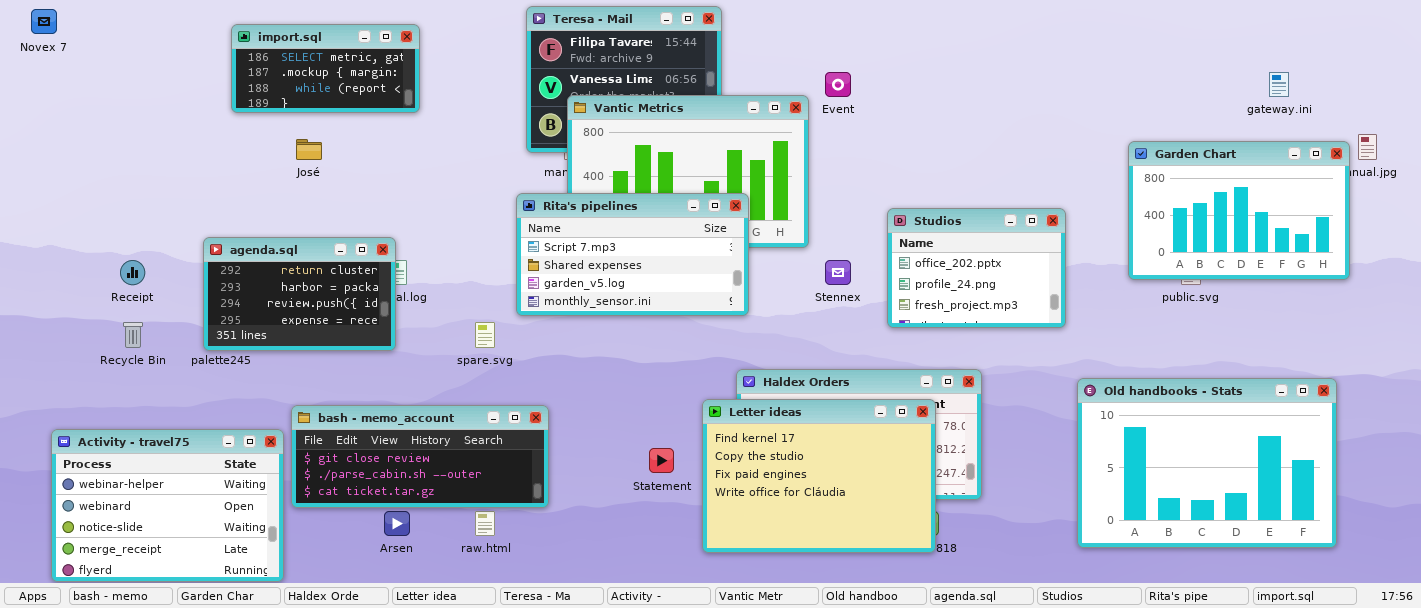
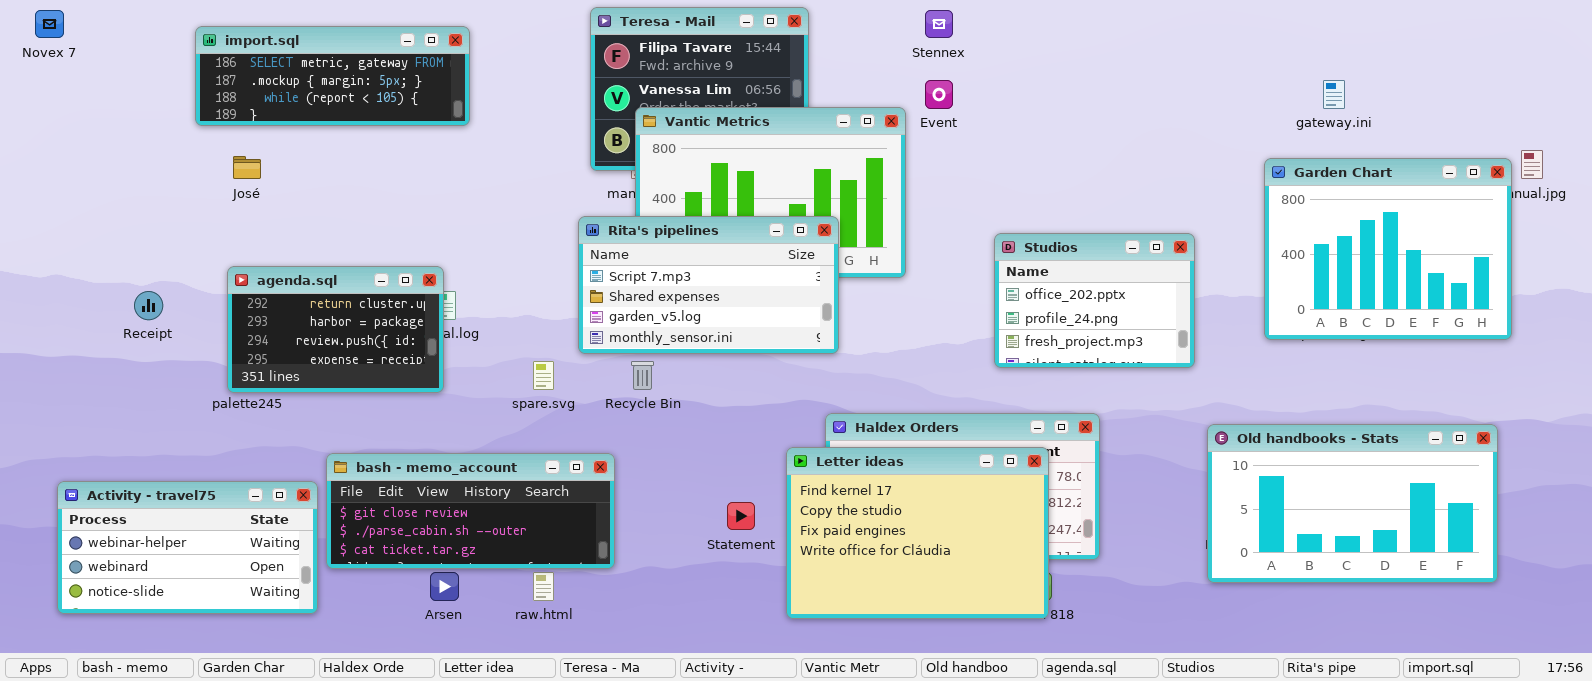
import.sql: [231,24,420,113] -> [195,26,470,126], resized
gateway.ini: [1269,72,1289,97] -> [1323,80,1345,109], moved
José: [296,139,322,160] -> [233,156,261,179], moved
Garden Chart: [1128,141,1350,280] -> [1264,158,1512,340], resized
Stennex: [825,260,851,285] -> [925,10,953,38], moved
Recycle Bin: [123,322,143,348] -> [631,361,654,390], moved
Old handbooks - Stats: [1077,378,1337,548] -> [1207,424,1498,583], resized
Activity - travel75: [51,429,284,582] -> [57,481,318,614], resized

